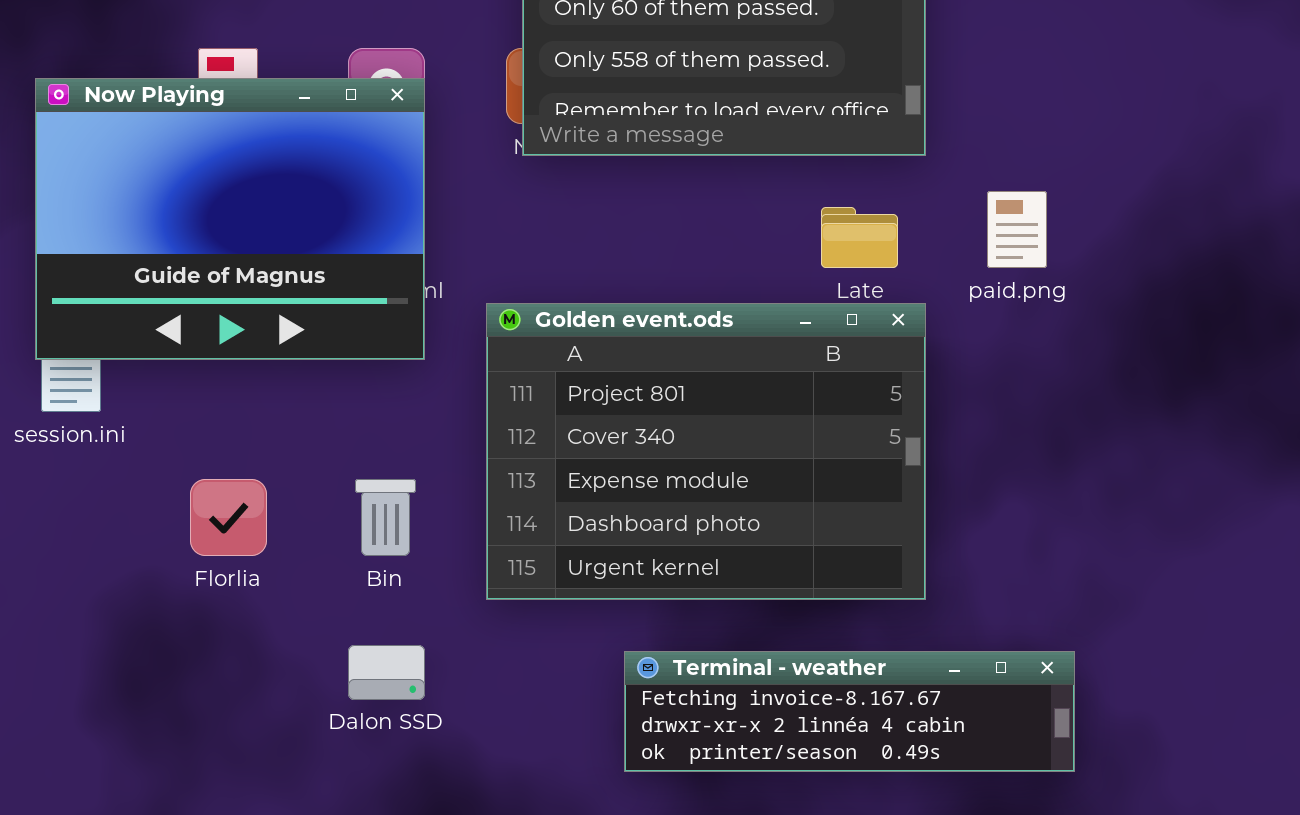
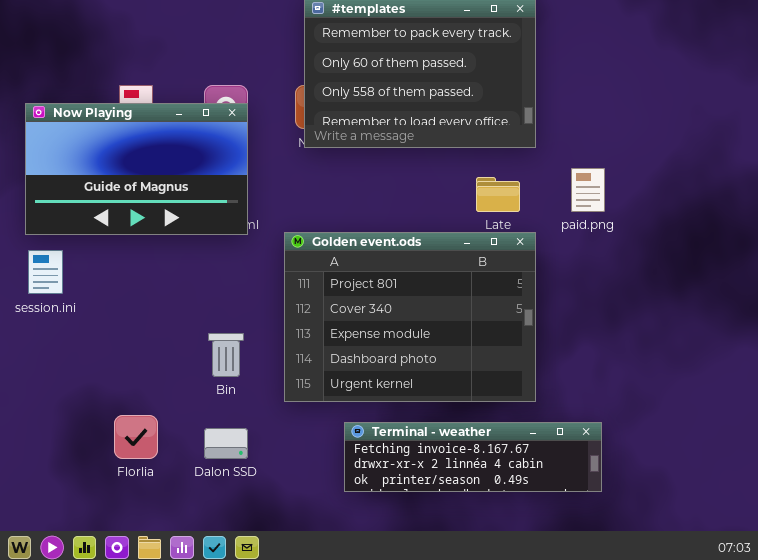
Now Playing: [35,78,425,360] -> [25,103,248,235], resized
Florlia: [190,479,267,556] -> [114,415,158,459], moved
Terminal - weather: [624,651,1075,772] -> [344,422,602,492], moved

